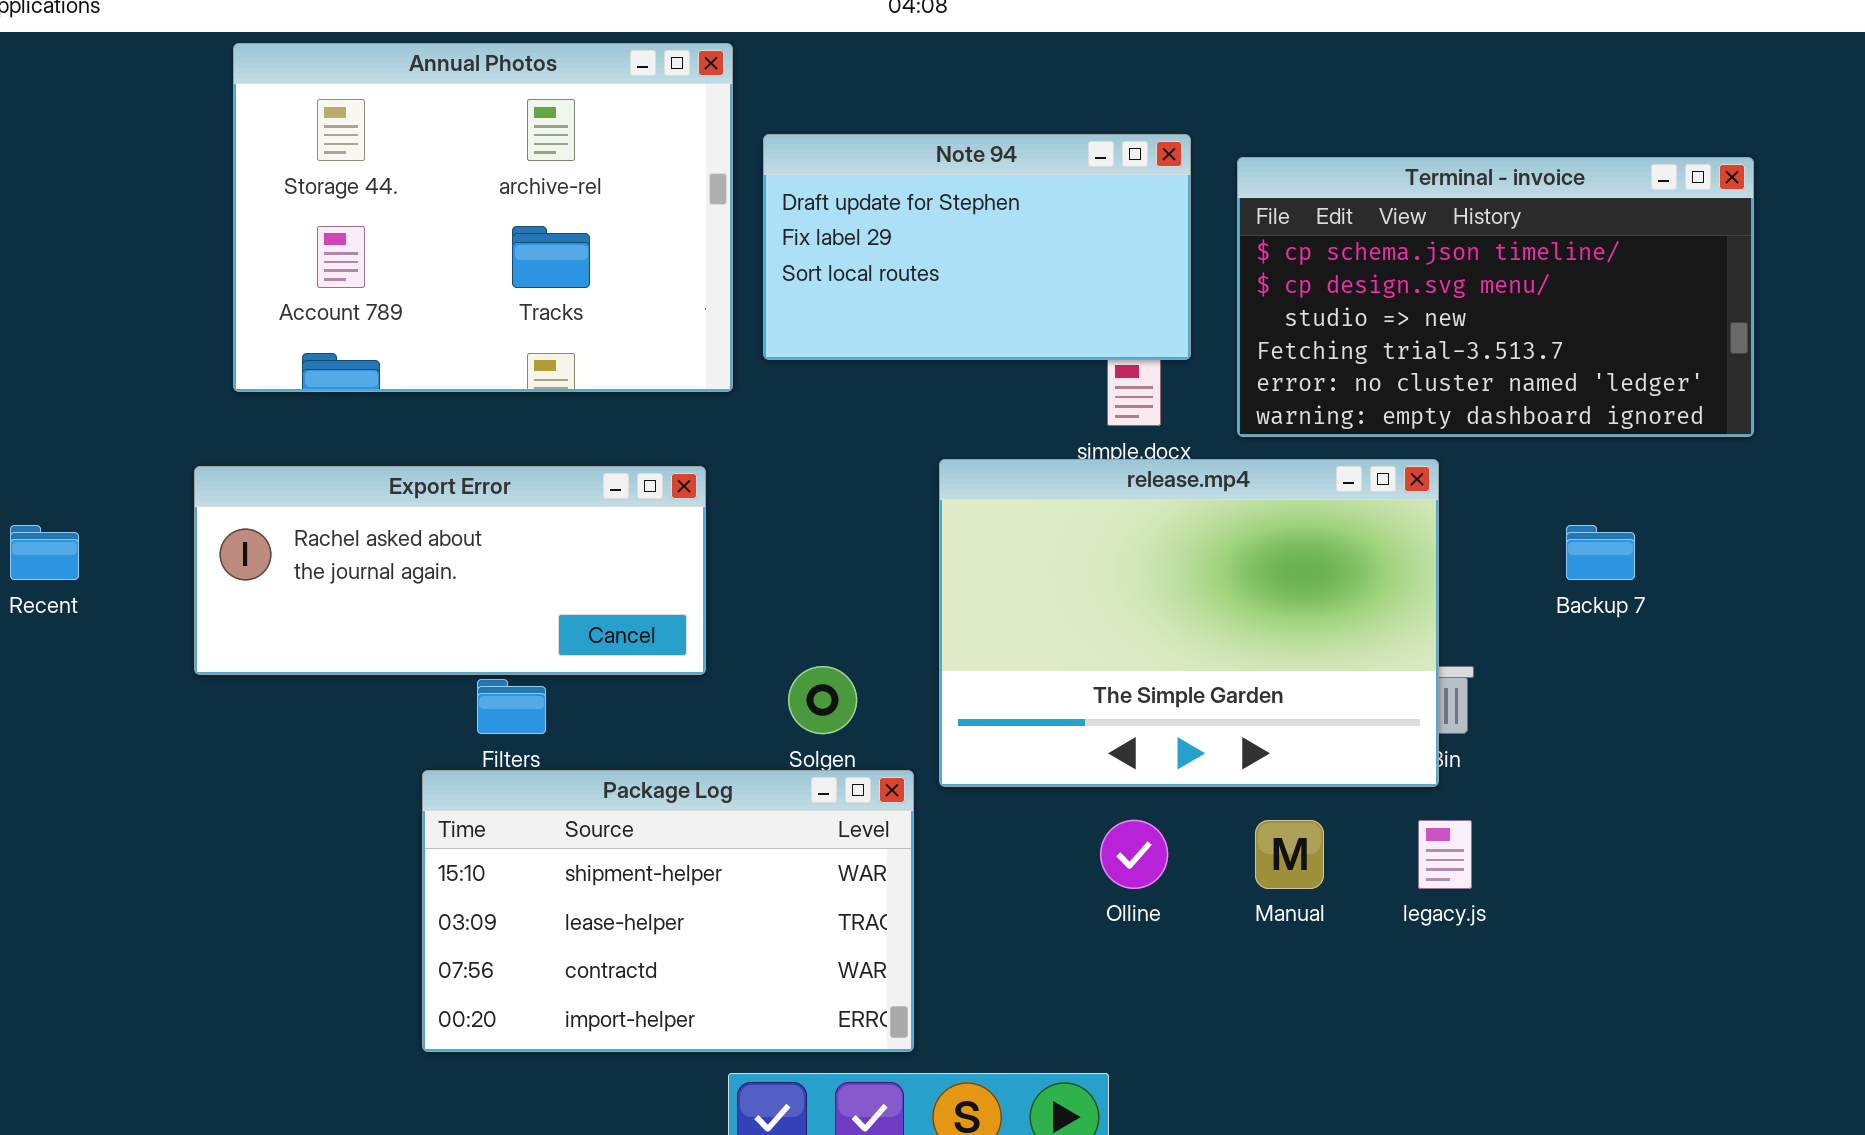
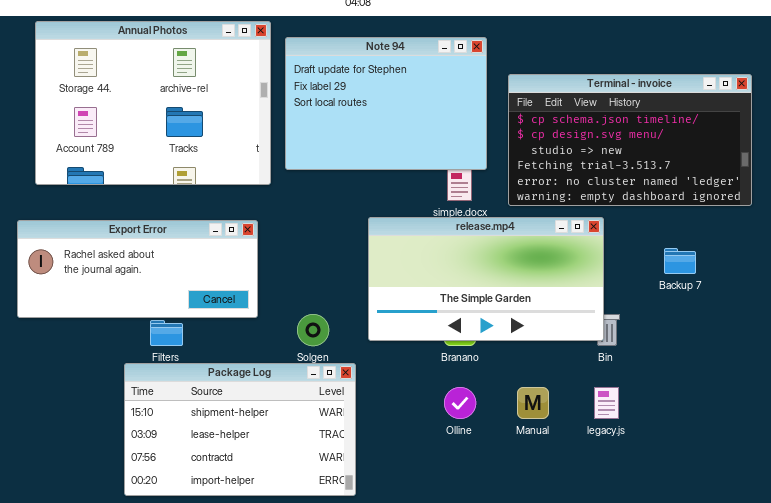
Note 94: [763,134,1191,360] -> [285,37,487,170], resized
release.mp4: [939,459,1439,787] -> [368,217,604,341], resized

